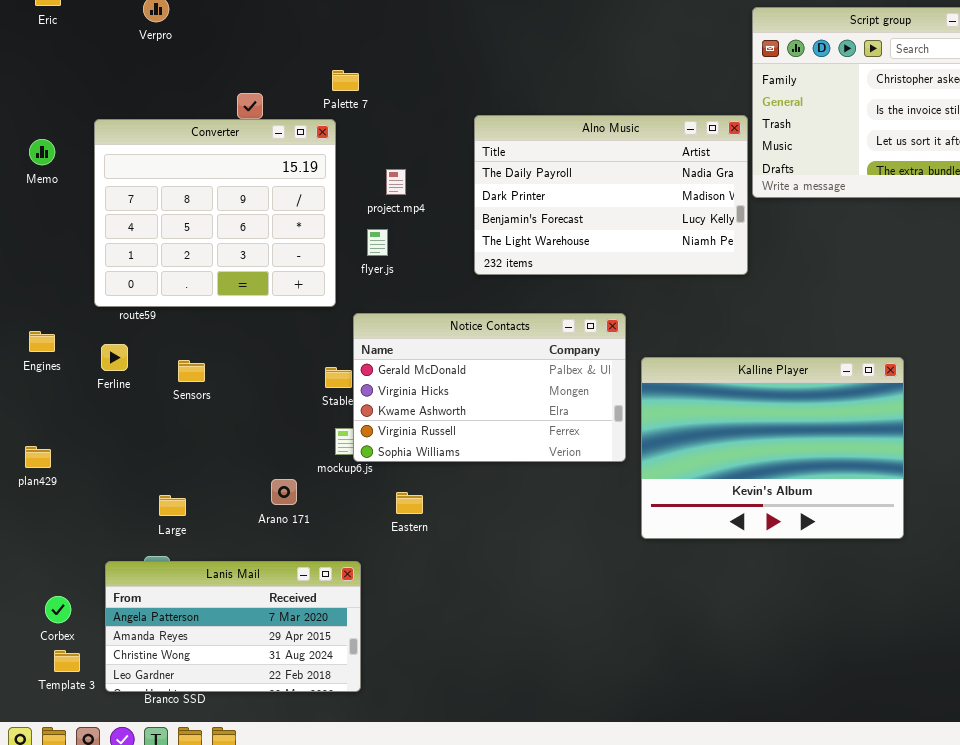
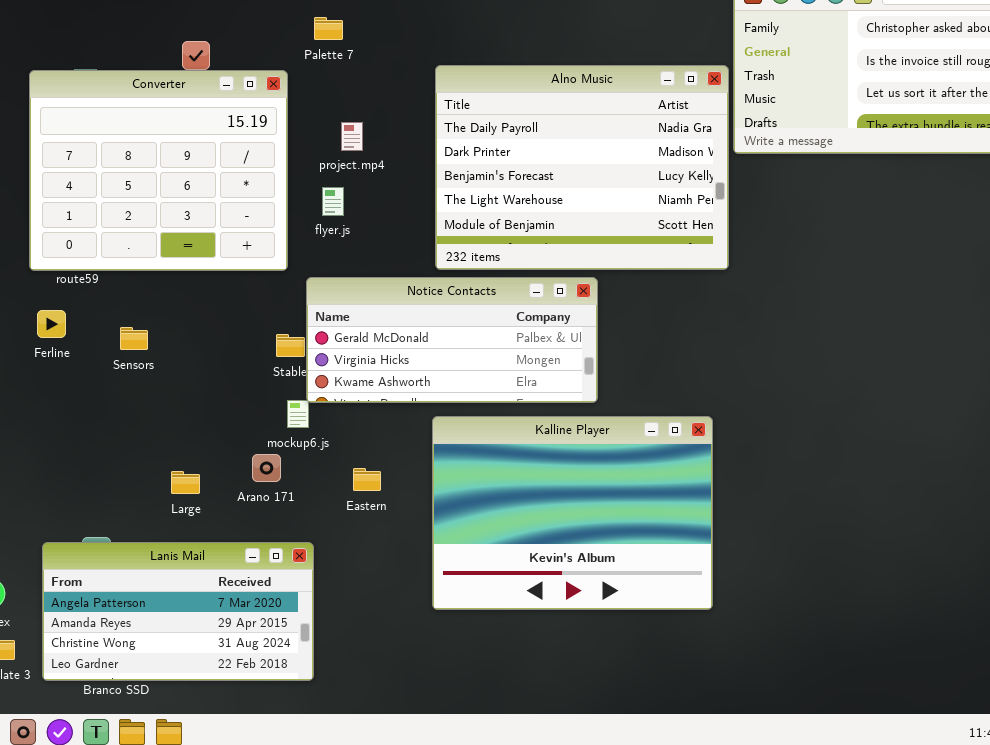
Palette 7: [332,70,359,91] -> [314,17,343,40], moved
Alno Music: [474,115,748,275] -> [435,65,729,270], resized
Notice Contacts: [353,313,626,462] -> [306,277,598,403], resized
Kalline Player: [641,357,904,539] -> [432,416,713,610], moved
Arano 171: [271,479,297,505] -> [252,454,281,482], moved
Large: [159,495,186,516] -> [171,471,200,494], moved

